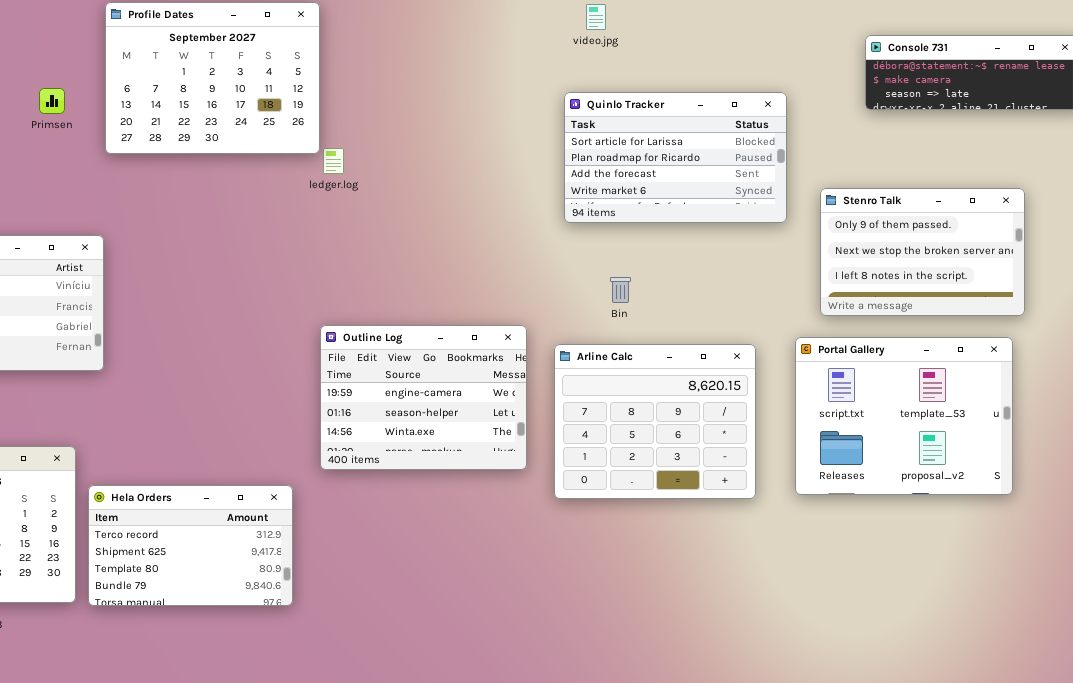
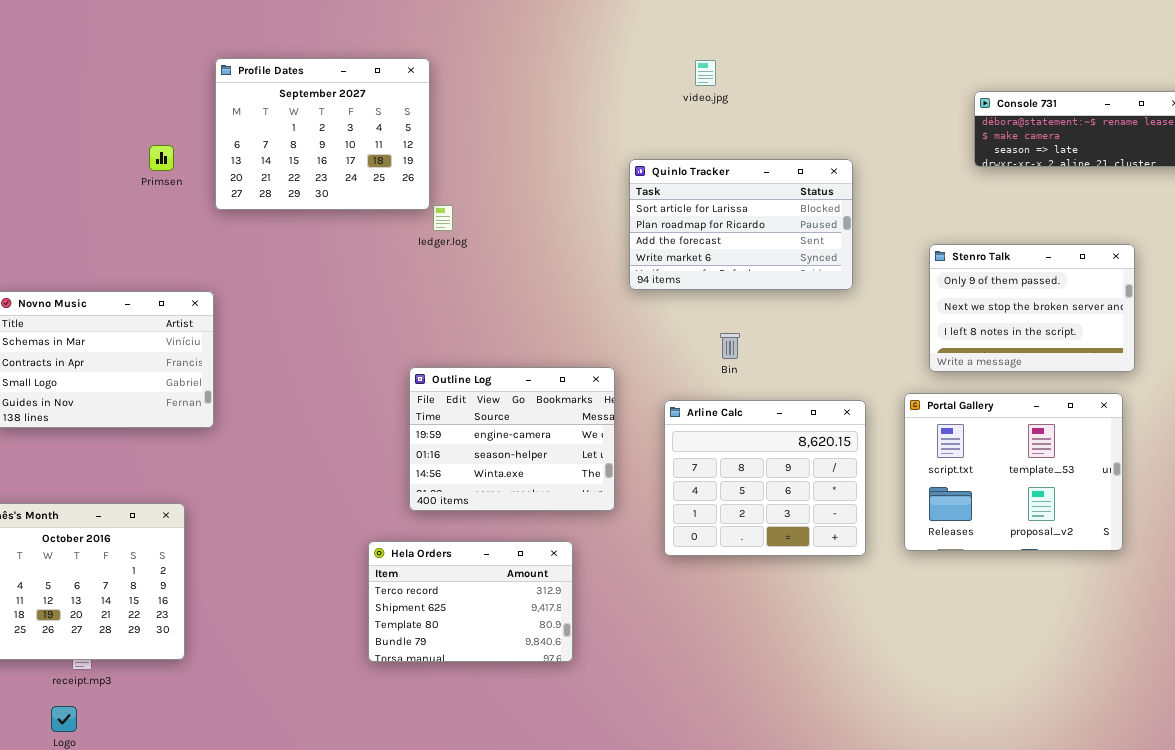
Quinlo Tracker: [564,92,787,223] -> [629,159,853,290], moved
Outline Log: [320,325,527,470] -> [409,367,615,511], moved
Hela Orders: [88,485,293,606] -> [368,541,573,662], moved

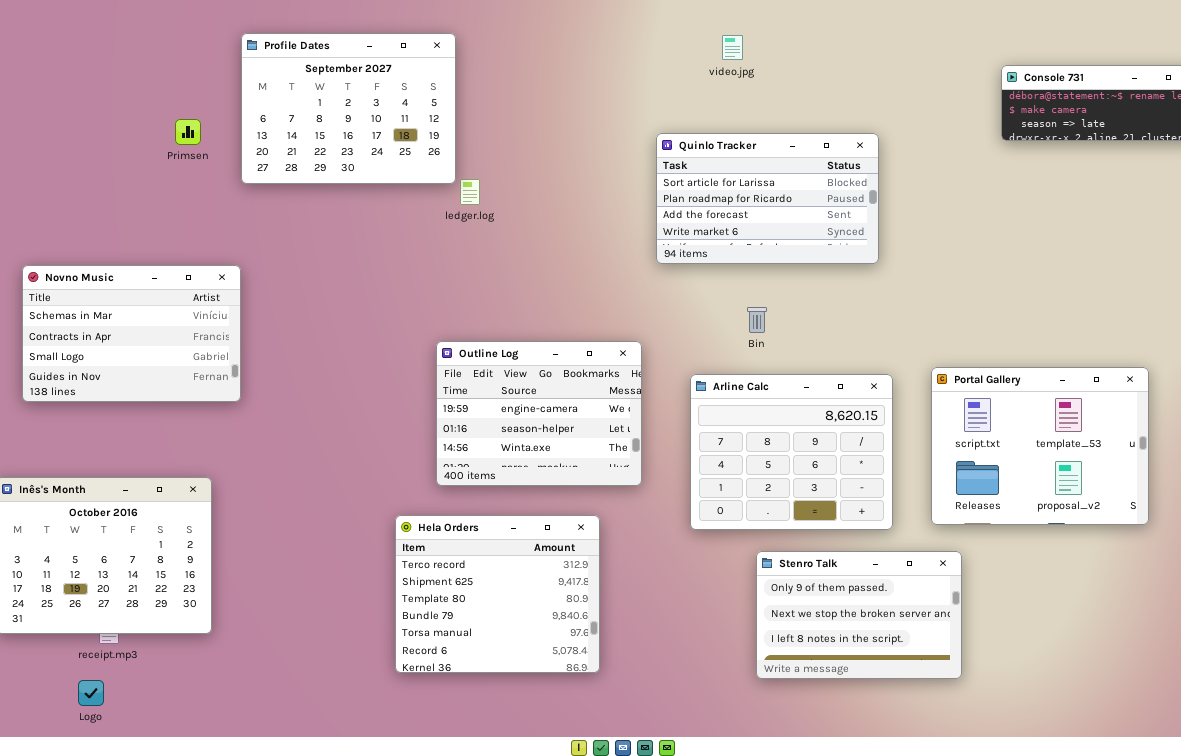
Stenro Talk: [929,244,1135,372] -> [756,551,962,679], moved
Hela Orders: [368,541,573,662] -> [395,515,600,673], resized

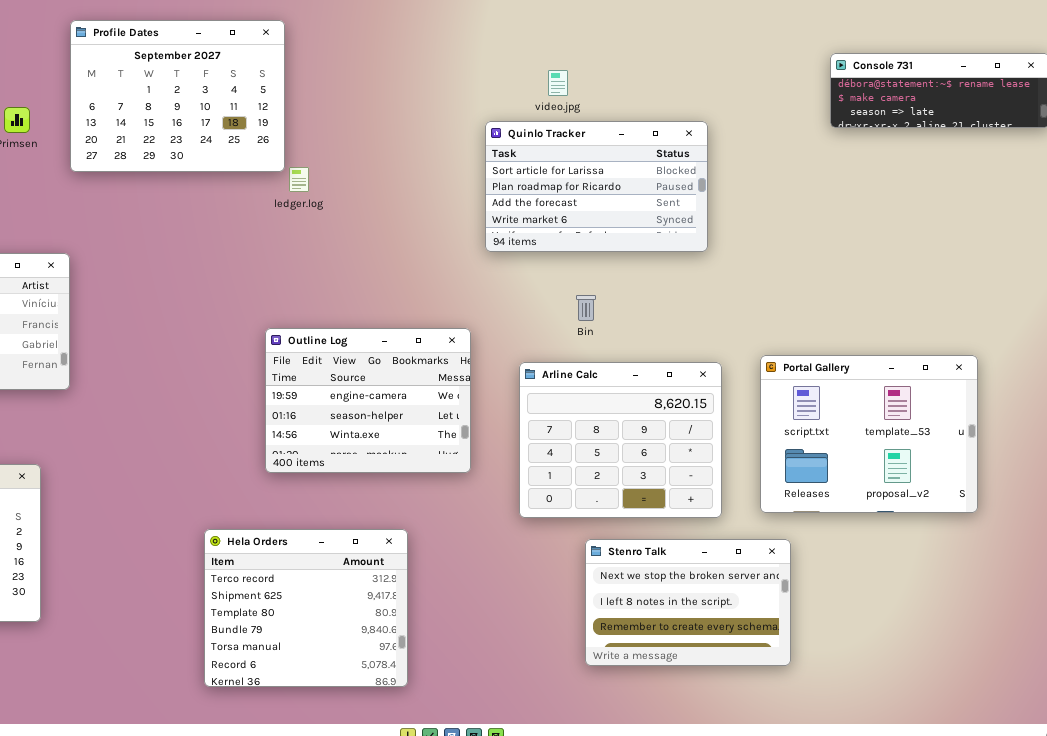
video.jpg: [722,35,743,60] -> [548,70,568,96], moved
Hela Orders: [395,515,600,673] -> [204,529,408,687], moved
Stenro Talk: [756,551,962,679] -> [585,539,791,666], scrolled down 1 row

